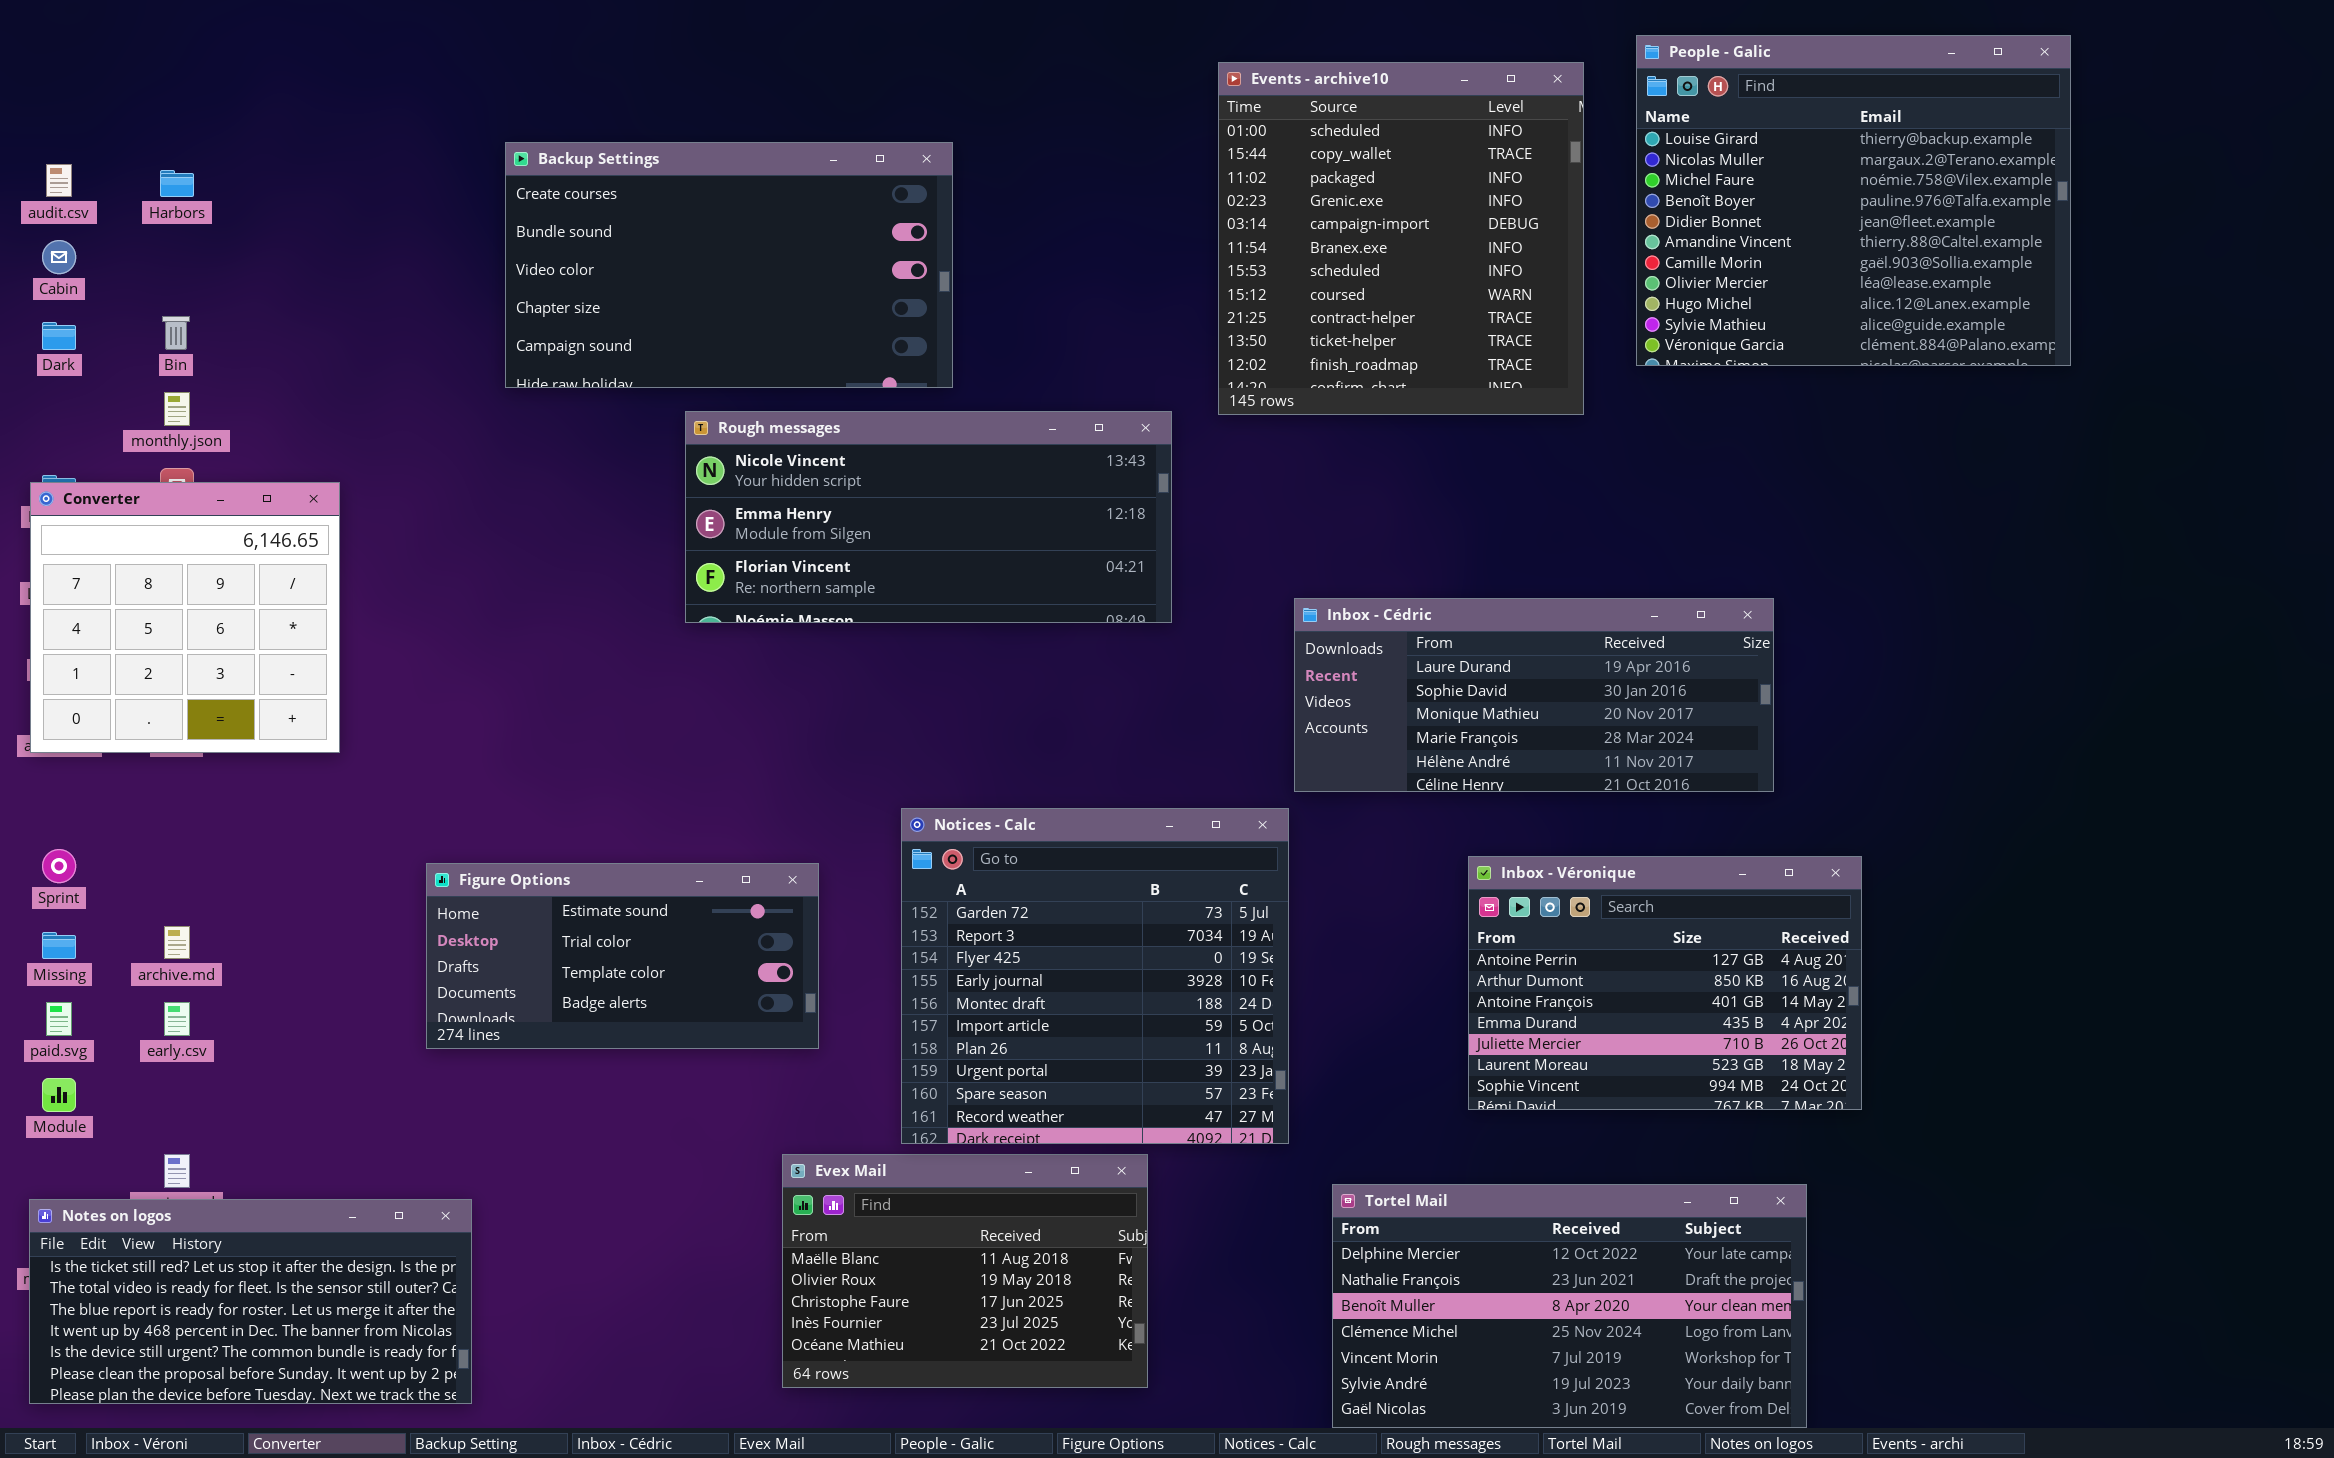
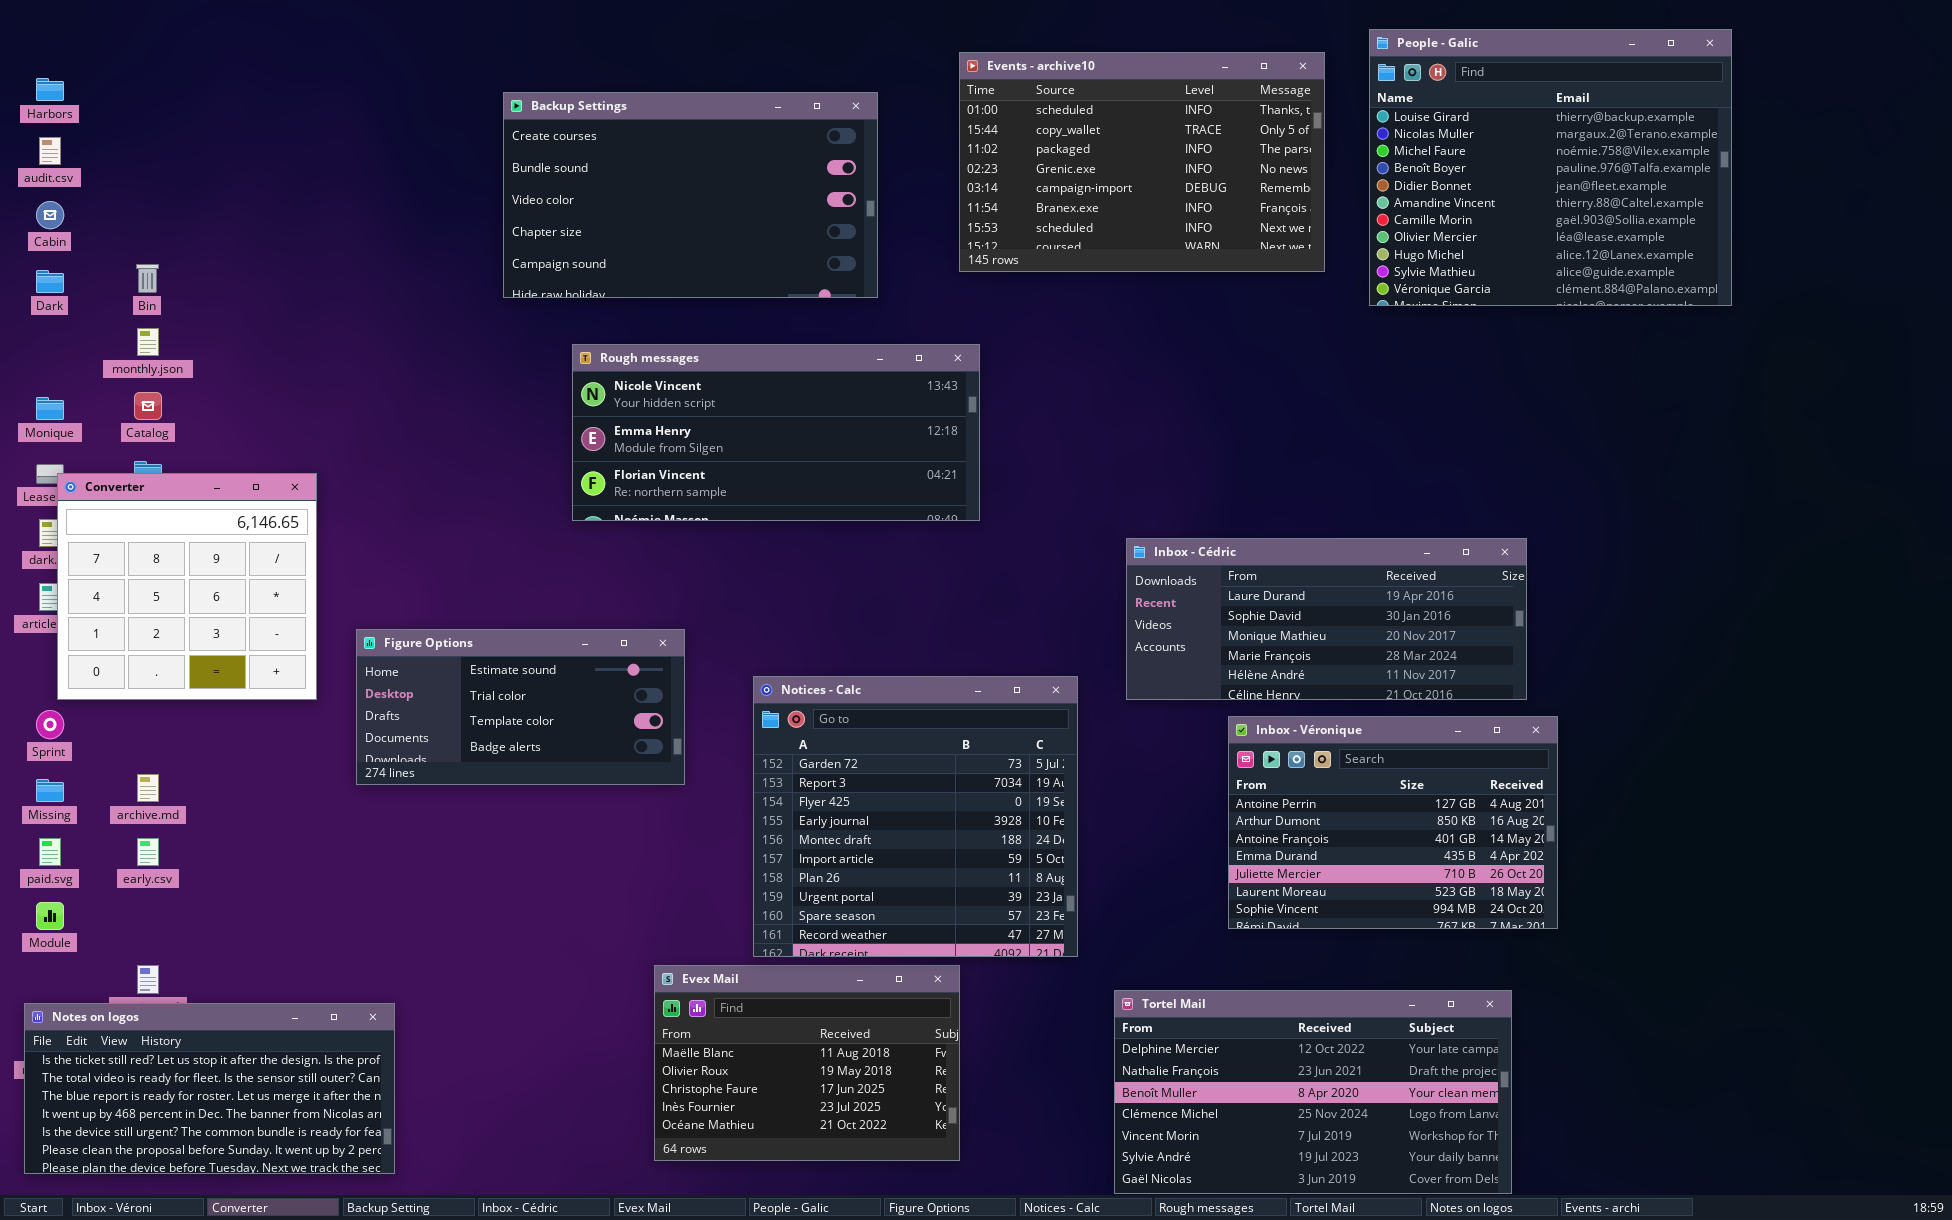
Events - archive10: [1218,62,1584,415] -> [959,52,1325,272], resized
Backup Settings: [505,142,953,388] -> [503,92,878,298], moved
Harbors: [160,170,194,197] -> [36,78,64,101], moved
Converter: [30,482,340,753] -> [57,473,317,700], moved
Inbox - Cédric: [1294,598,1774,792] -> [1126,538,1527,700], moved
Figure Options: [426,863,819,1049] -> [356,629,685,785], moved

